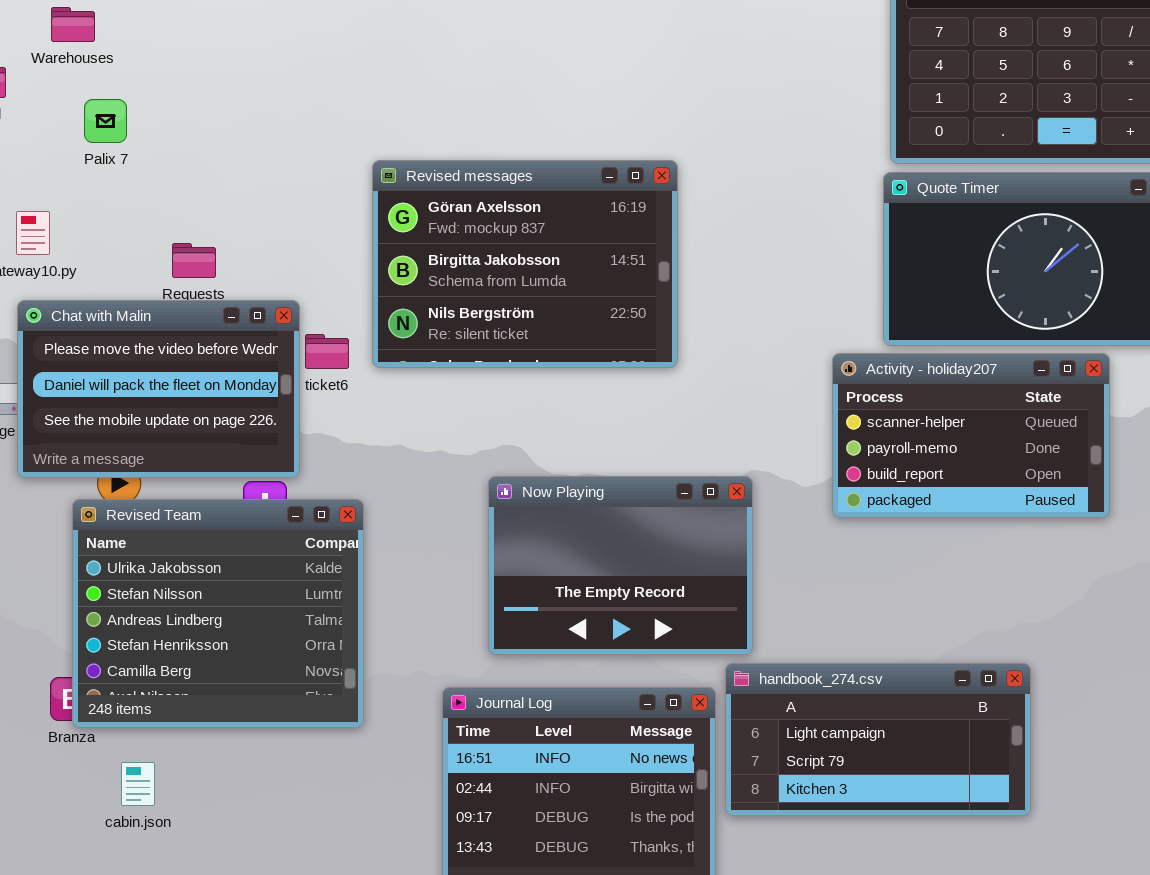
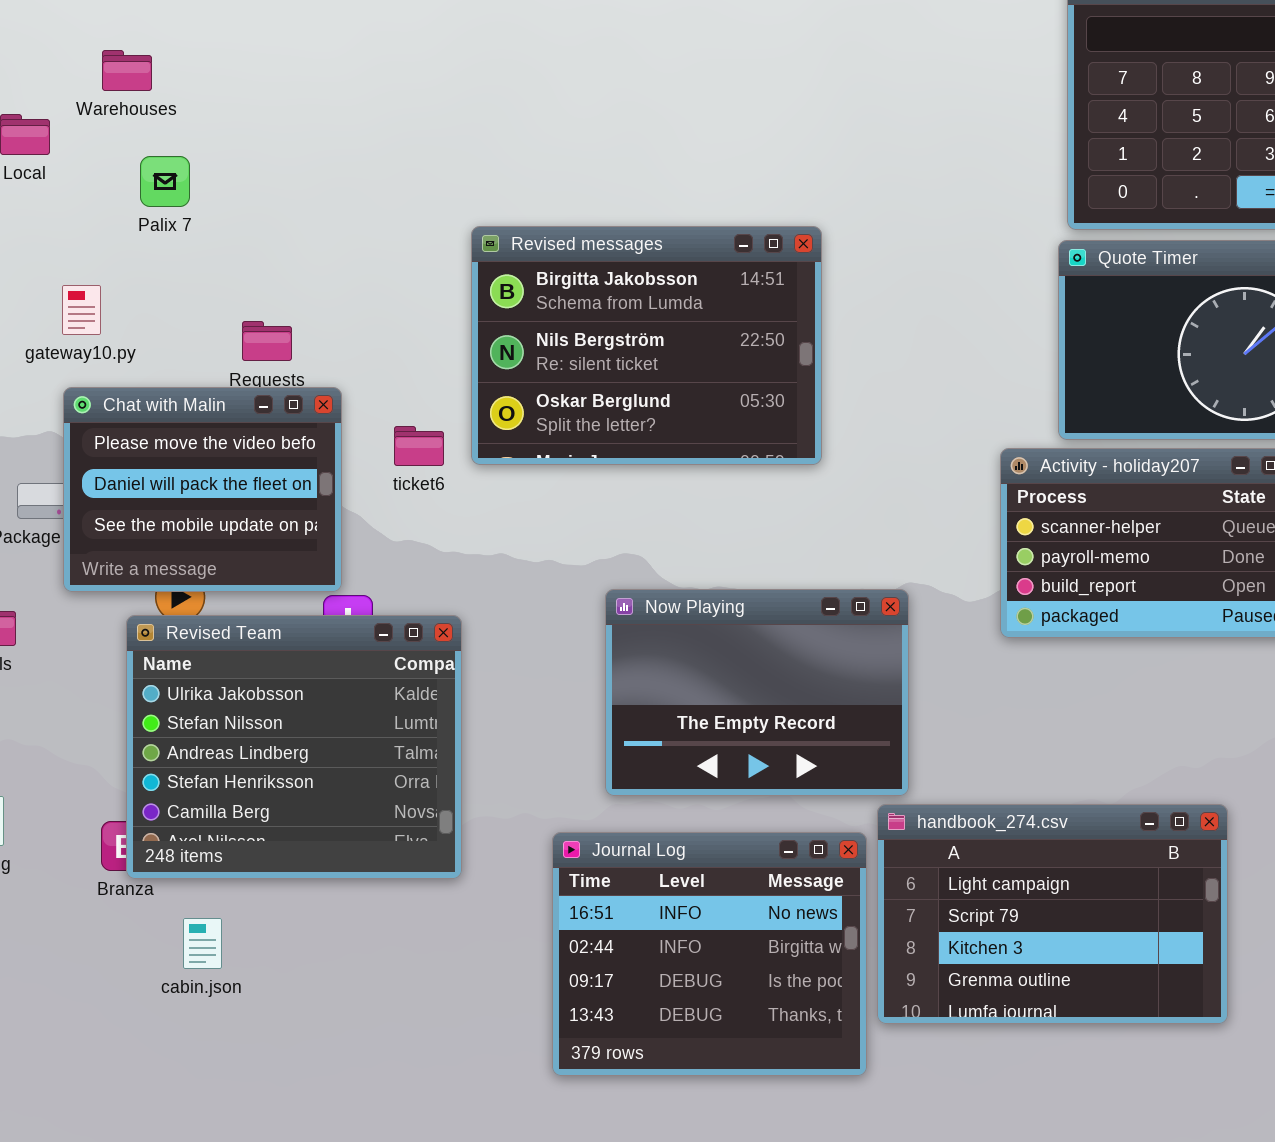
Revised messages: [372,160,678,368] -> [471,226,822,465], scrolled down 1 row
Chat with Malin: [17,300,300,478] -> [63,387,342,592], resized
handbook_274.csv: [725,663,1031,816] -> [877,804,1228,1024], resized

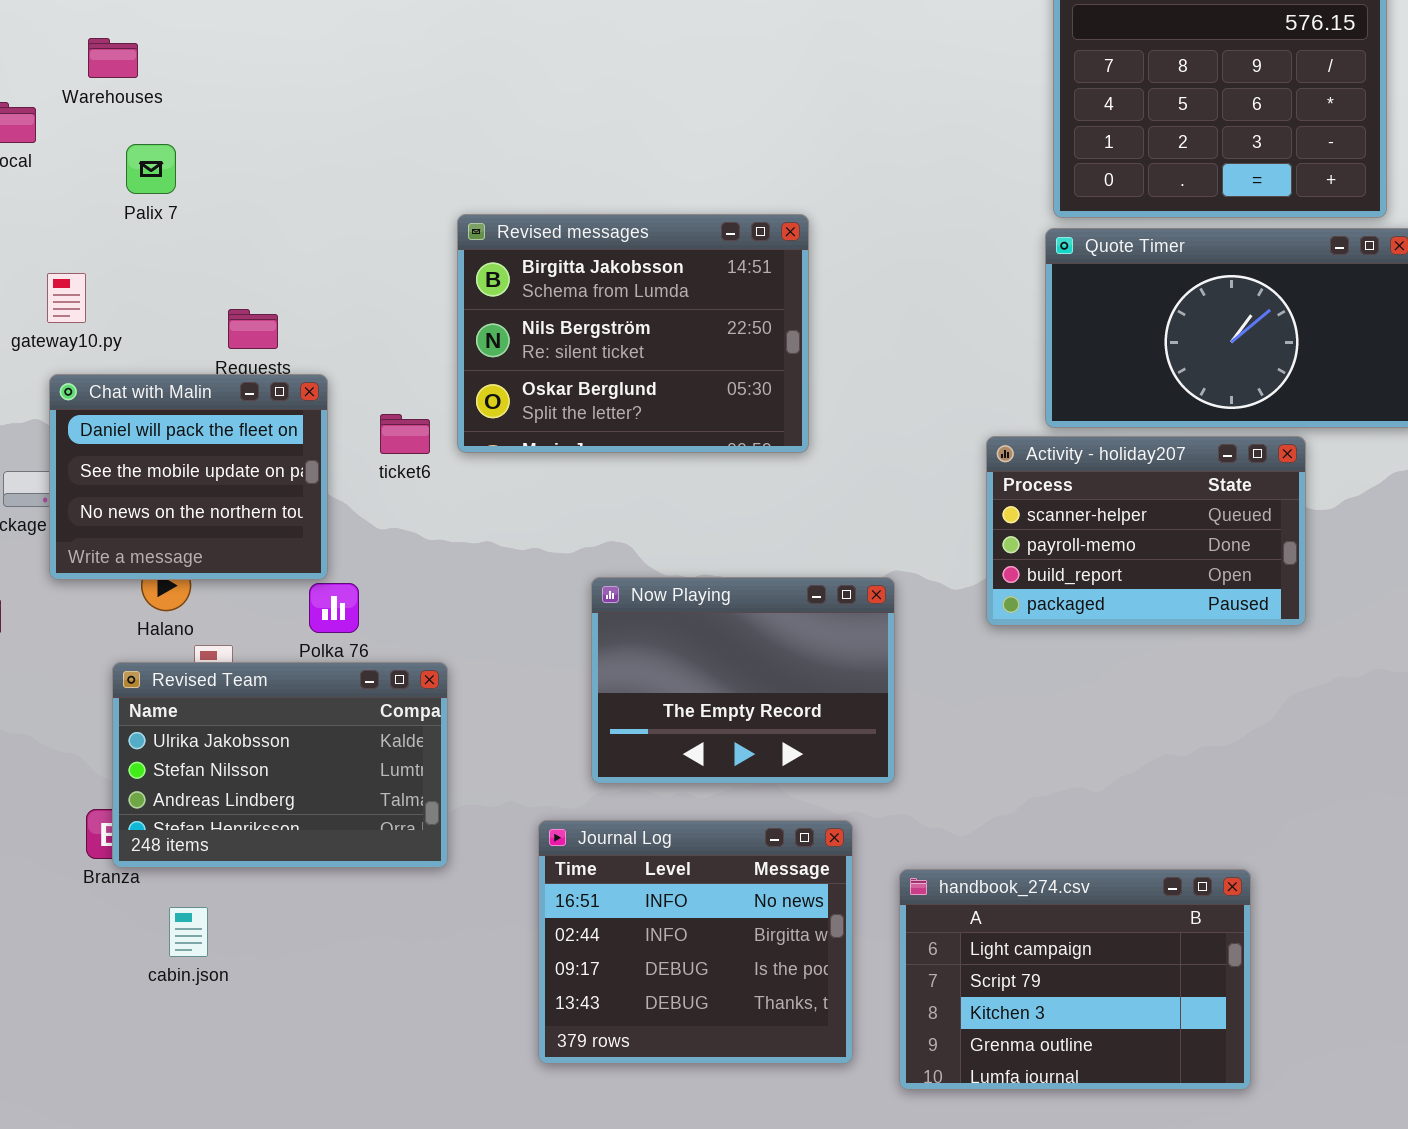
Chat with Malin: [63,387,342,592] -> [49,374,328,580], scrolled down 1 row
Revised Team: [126,615,462,879] -> [112,662,448,868], resized
handbook_274.csv: [877,804,1228,1024] -> [899,869,1251,1090], moved

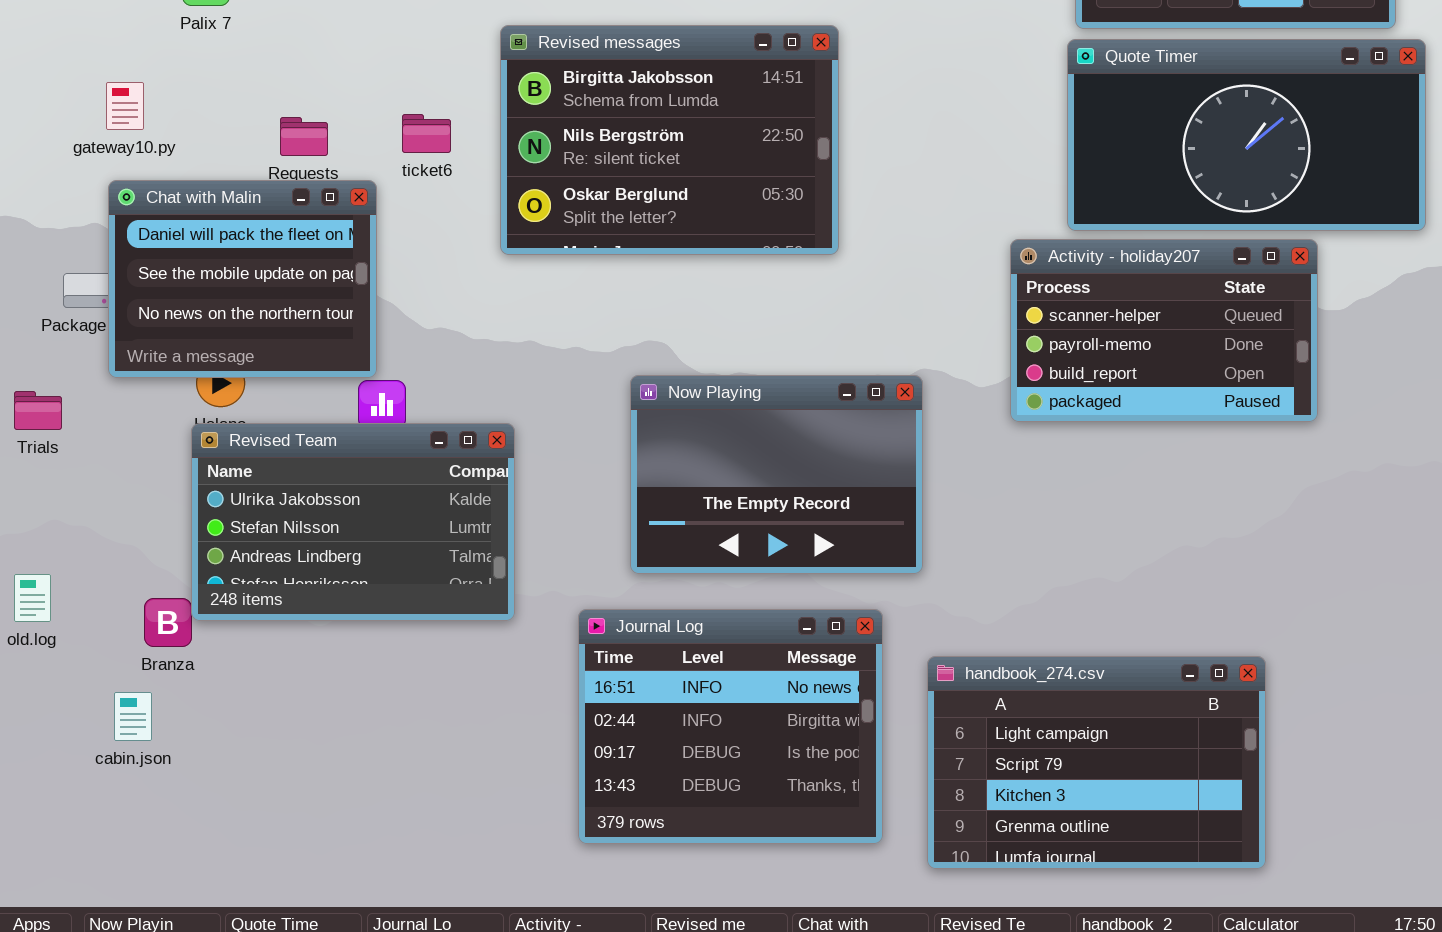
ticket6: [380,414,430,454] -> [402,114,451,153], moved
Revised Team: [112,662,448,868] -> [191,423,515,621], moved
cabin.json: [169,907,208,957] -> [114,692,152,741], moved

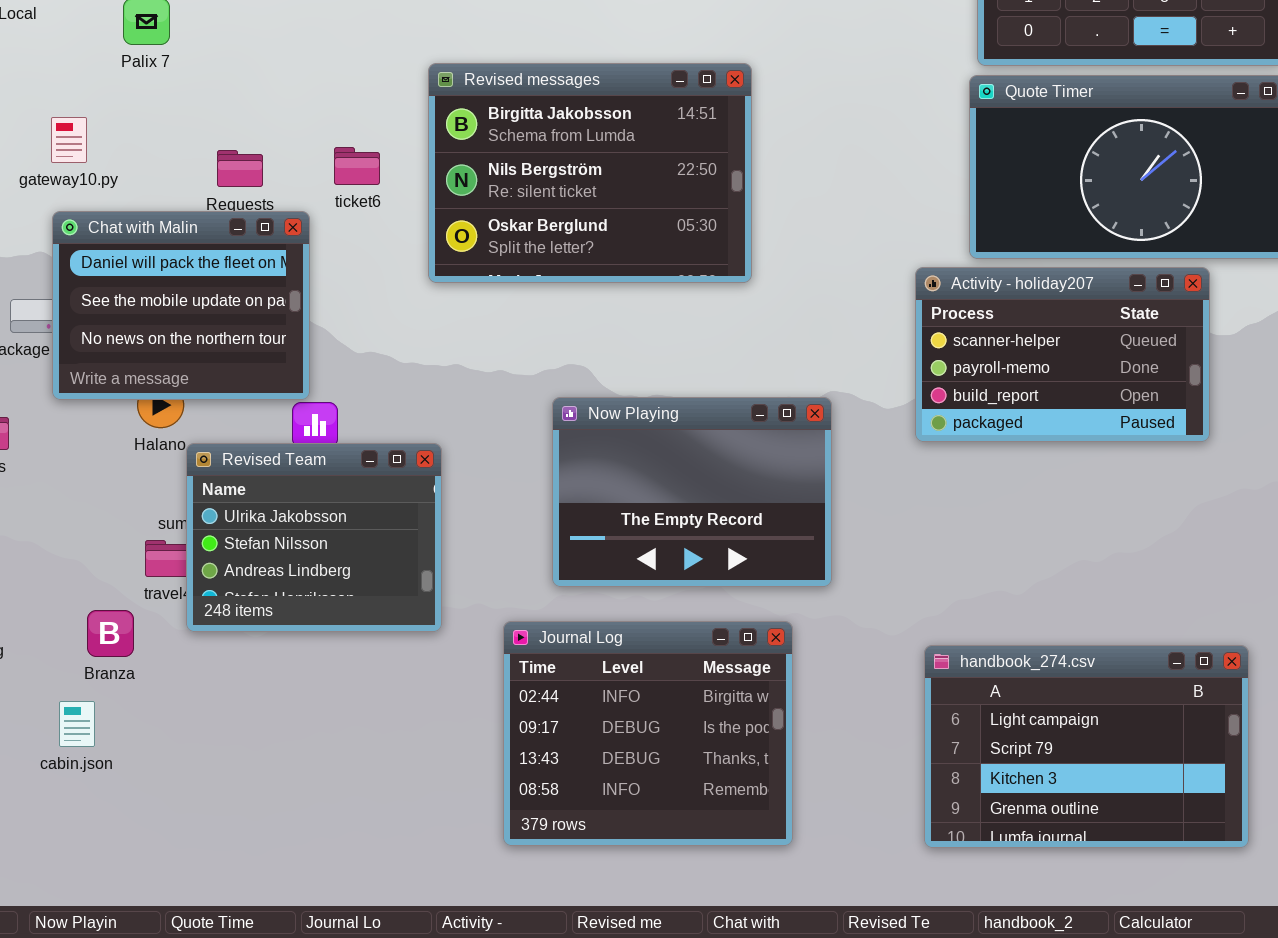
Revised Team: [191,423,515,621] -> [186,443,442,632], resized
Journal Log: [578,609,883,844] -> [503,621,793,846], scrolled down 1 row
handbook_274.csv: [927,656,1266,869] -> [924,645,1249,848], moved

